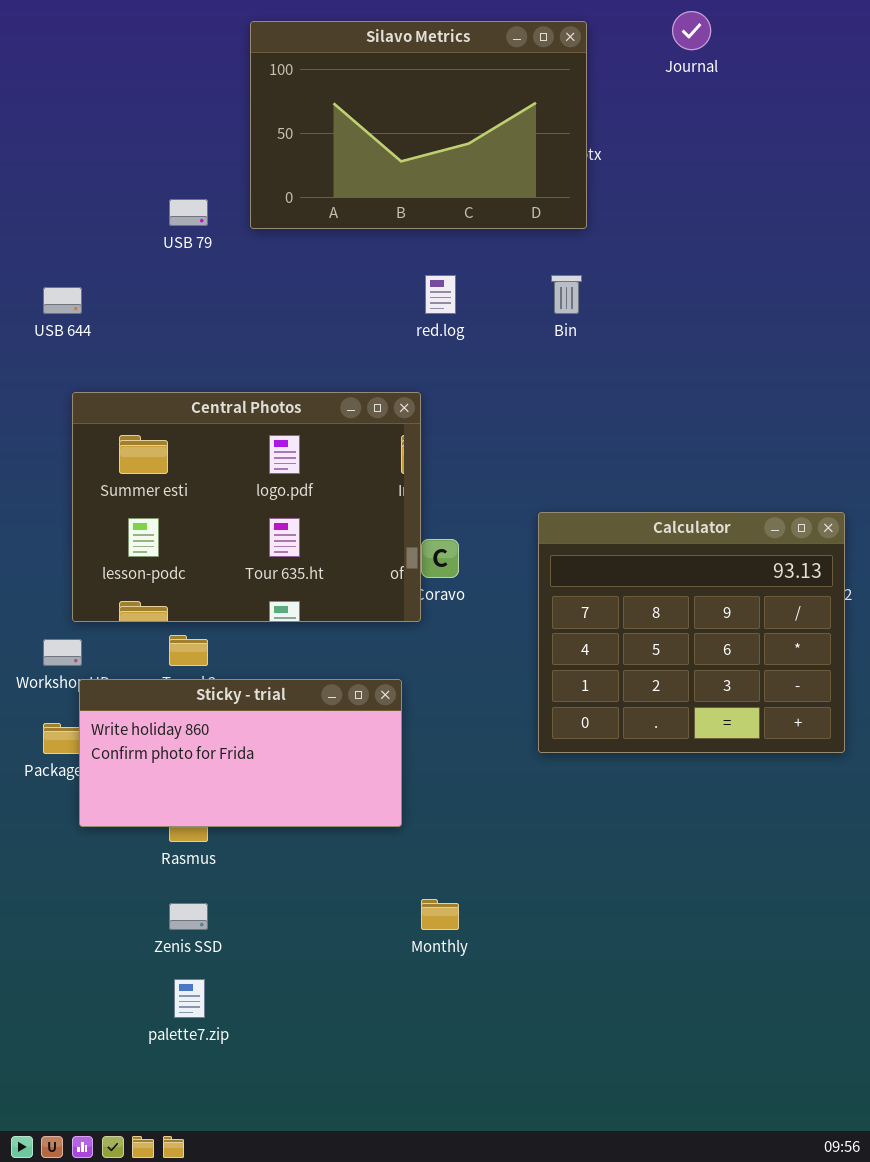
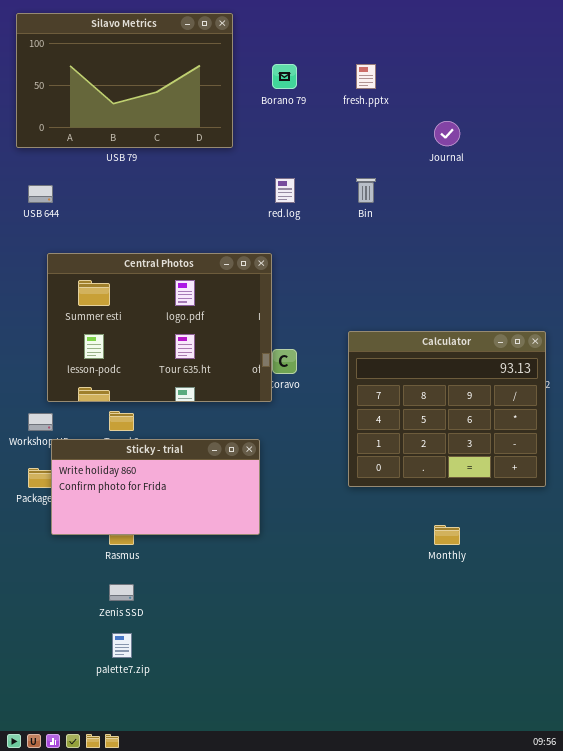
Journal: [672,11,711,50] -> [434,121,460,146], moved
Silavo Metrics: [250,21,587,229] -> [16,13,233,148], moved
Monthly: [421,899,459,930] -> [434,525,460,545], moved

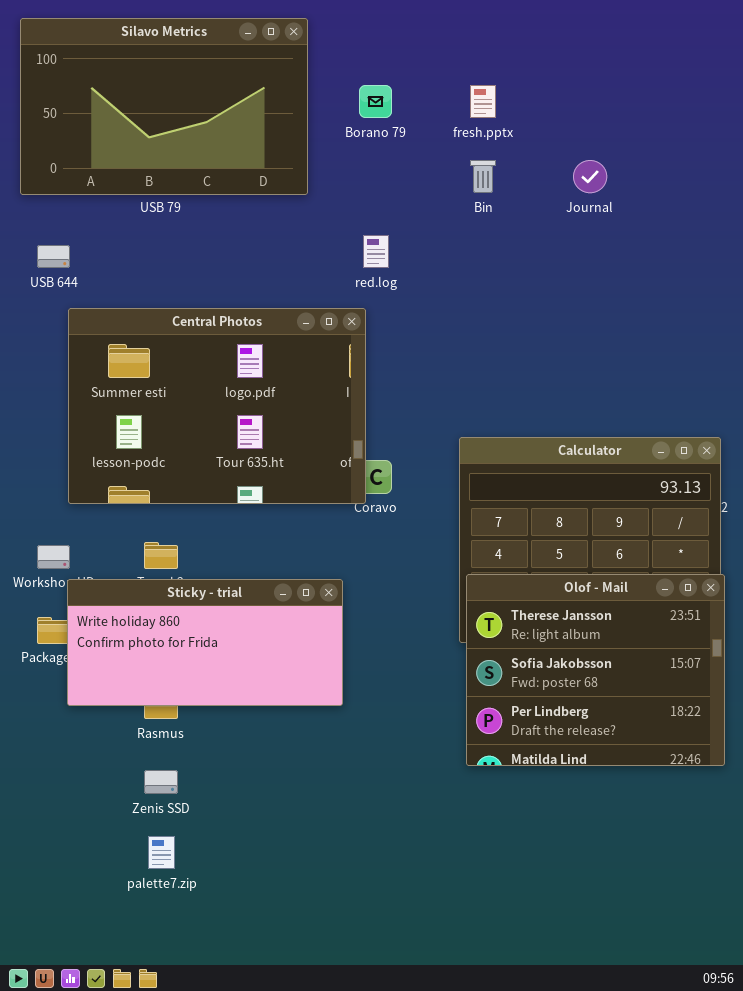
Bin: [356,178,376,203] -> [470,160,496,193], moved
Central Photos: [47,253,272,402] -> [68,308,366,504], moved
Olof - Mail: none -> [466,574,725,766], opened

